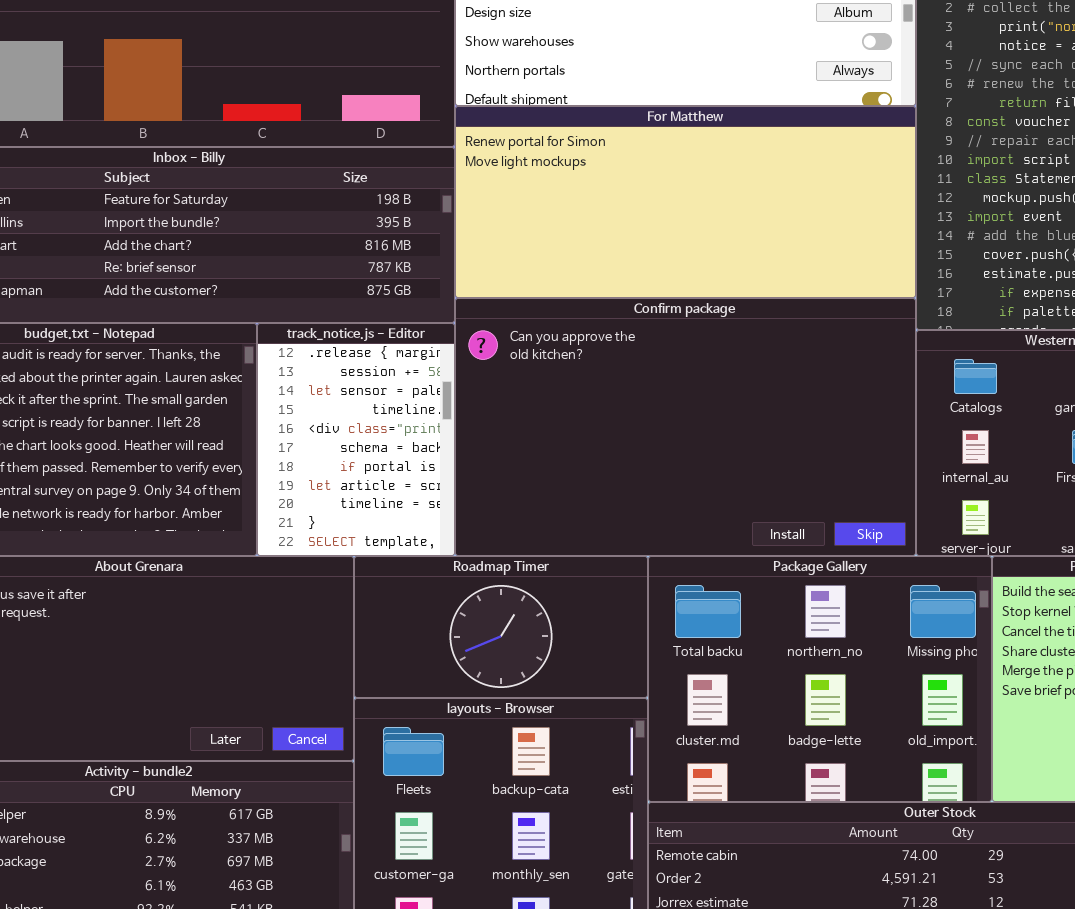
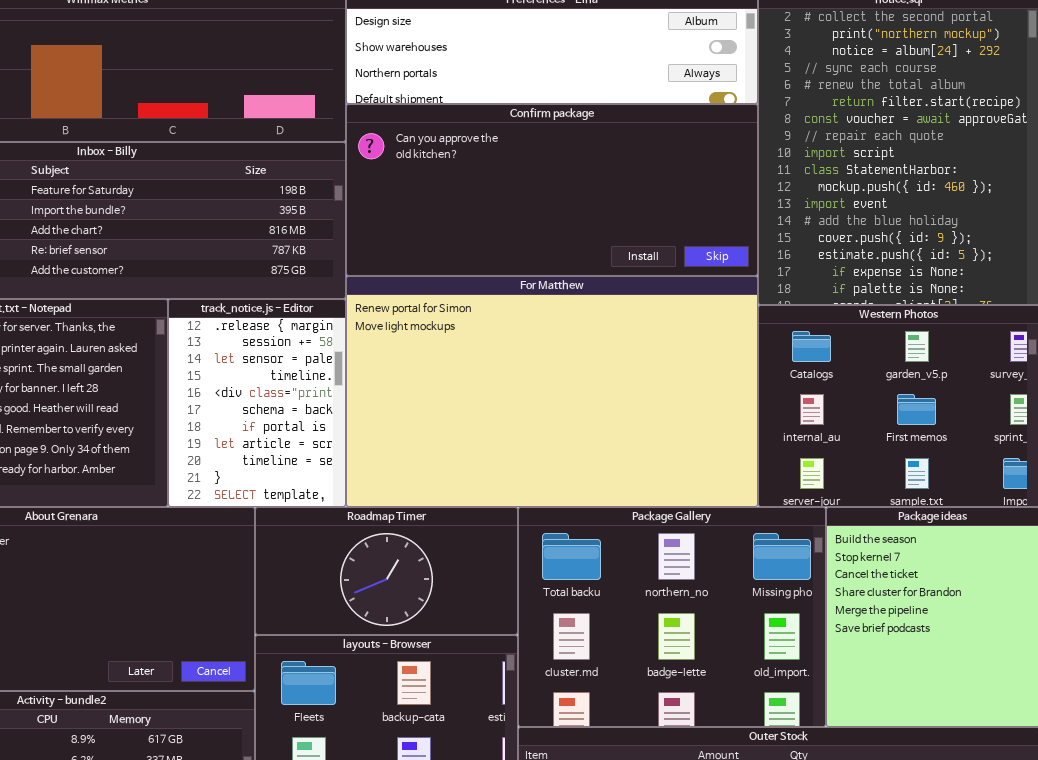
For Matthew: [455,106,916,298] -> [346,276,758,507], moved, resized
Confirm package: [455,298,916,556] -> [346,104,758,276], moved, resized

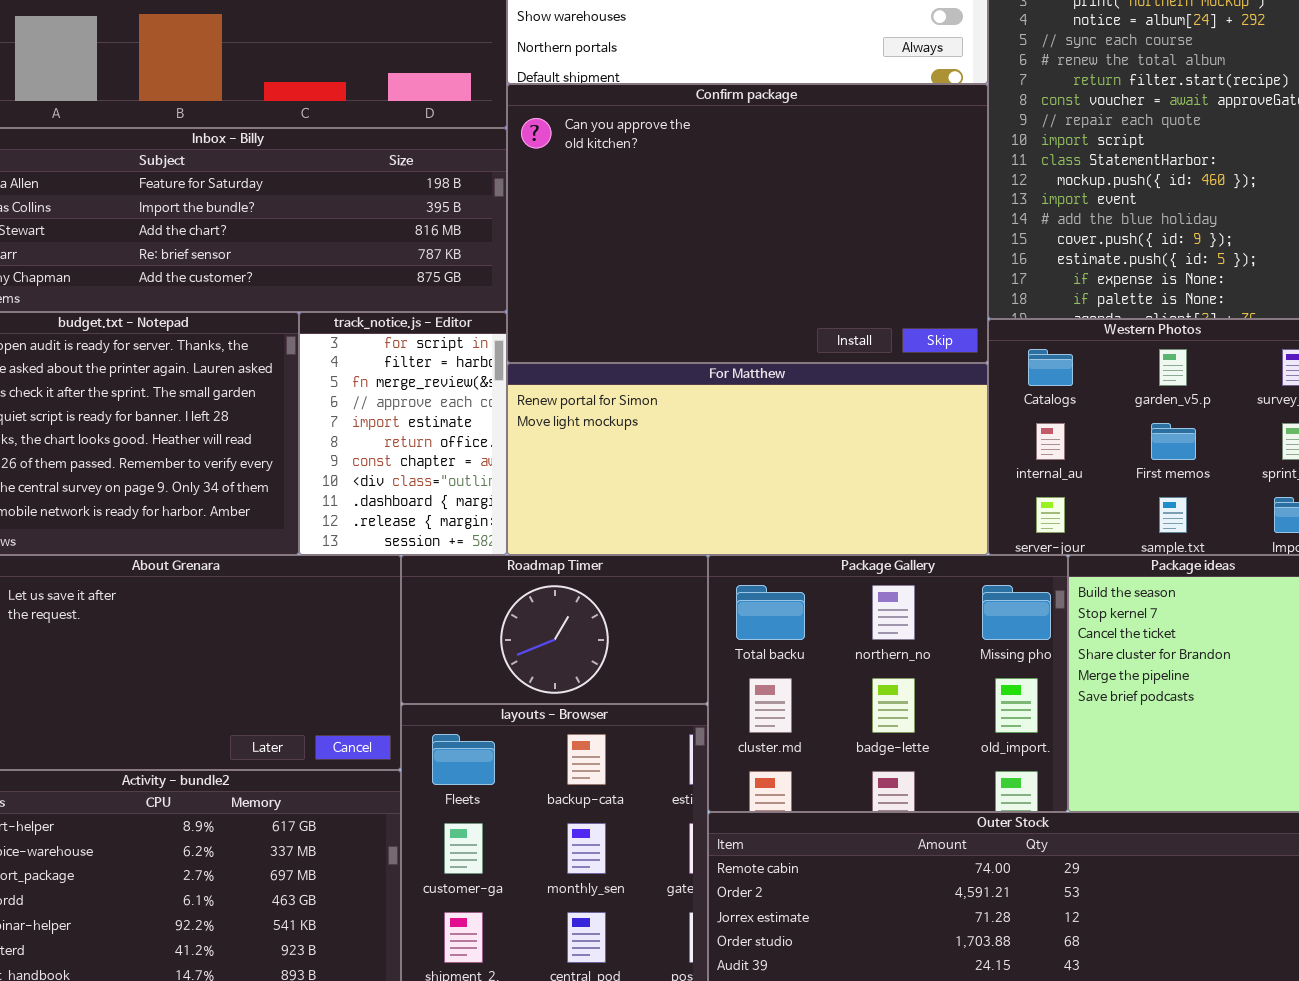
Confirm package: [346,104,758,276] -> [507,84,988,363], resized
For Matthew: [346,276,758,507] -> [507,363,988,555], resized
track_notice.js - Editor: [168,299,346,507] -> [299,312,507,555], scrolled up 9 rows

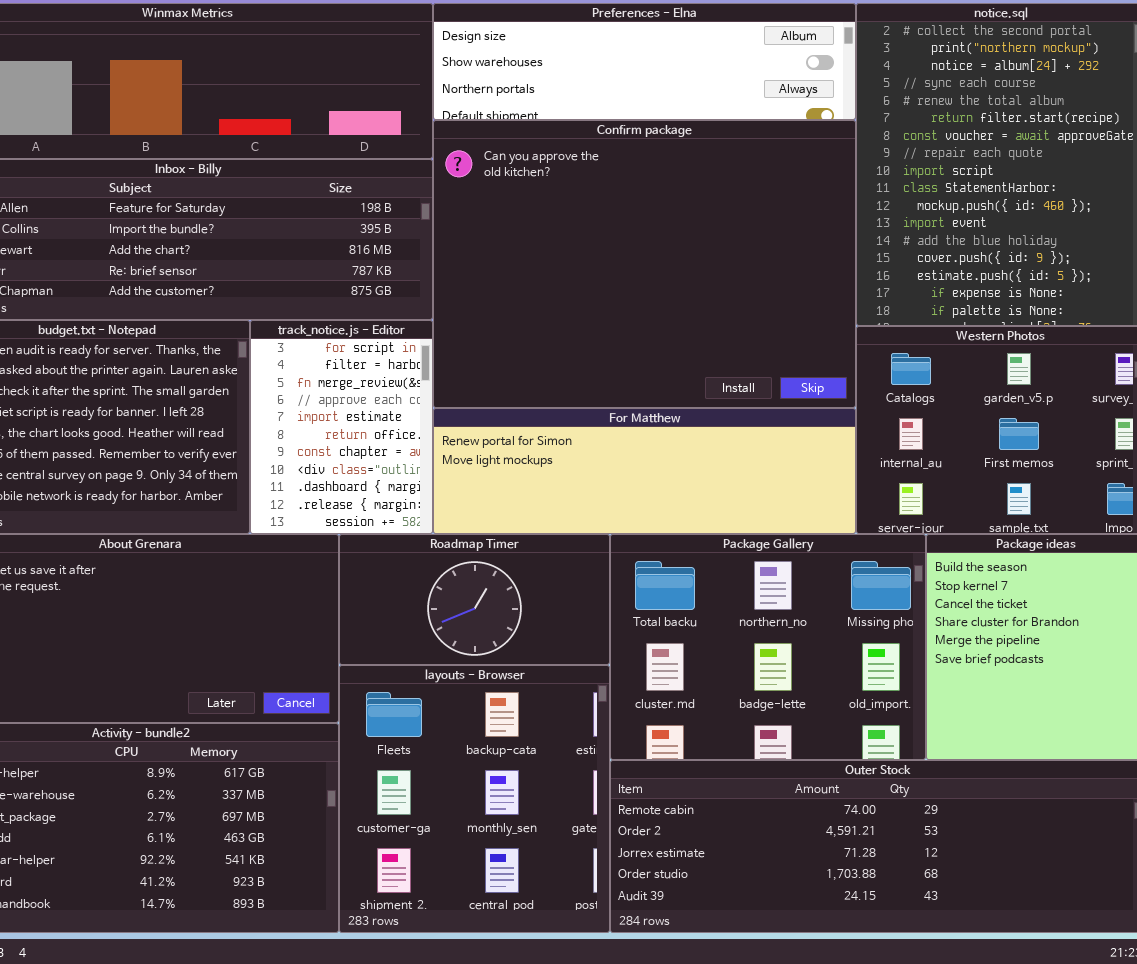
Confirm package: [507,84,988,363] -> [433,120,856,408], resized
For Matthew: [507,363,988,555] -> [433,408,856,534], resized

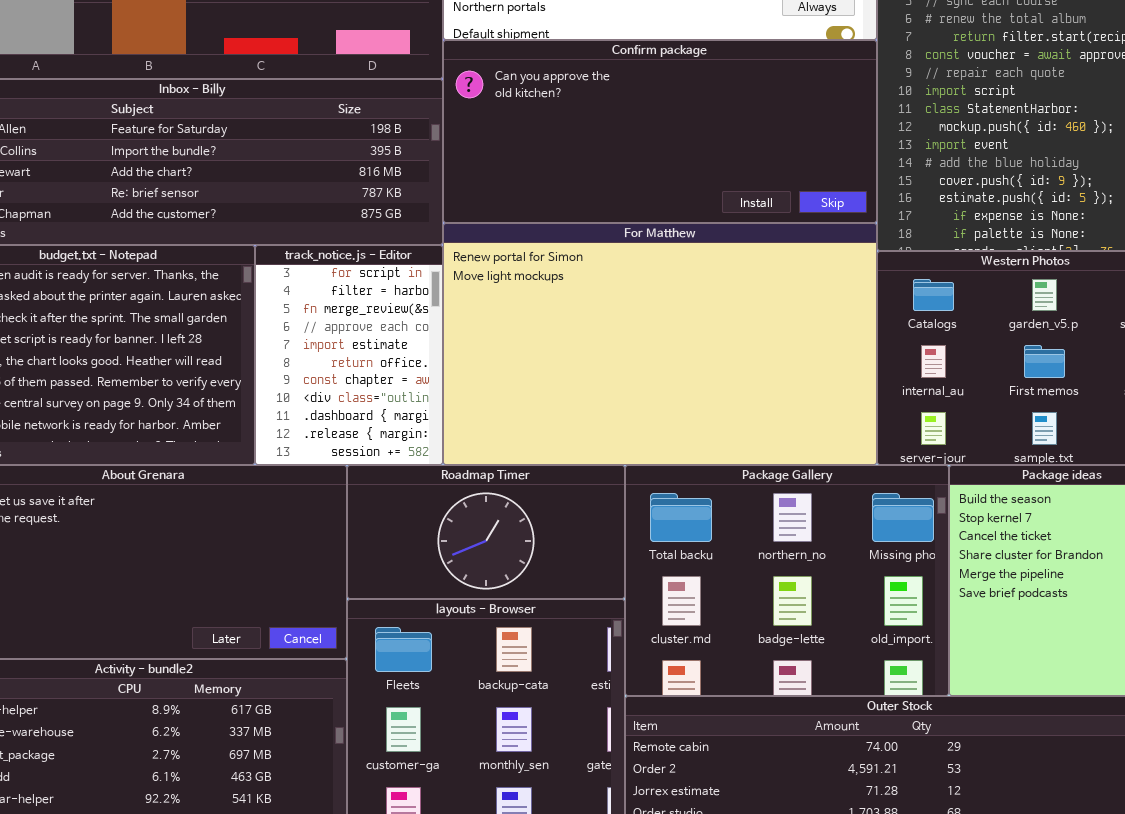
Confirm package: [433,120,856,408] -> [443,40,877,223], resized
For Matthew: [433,408,856,534] -> [443,223,877,465], resized

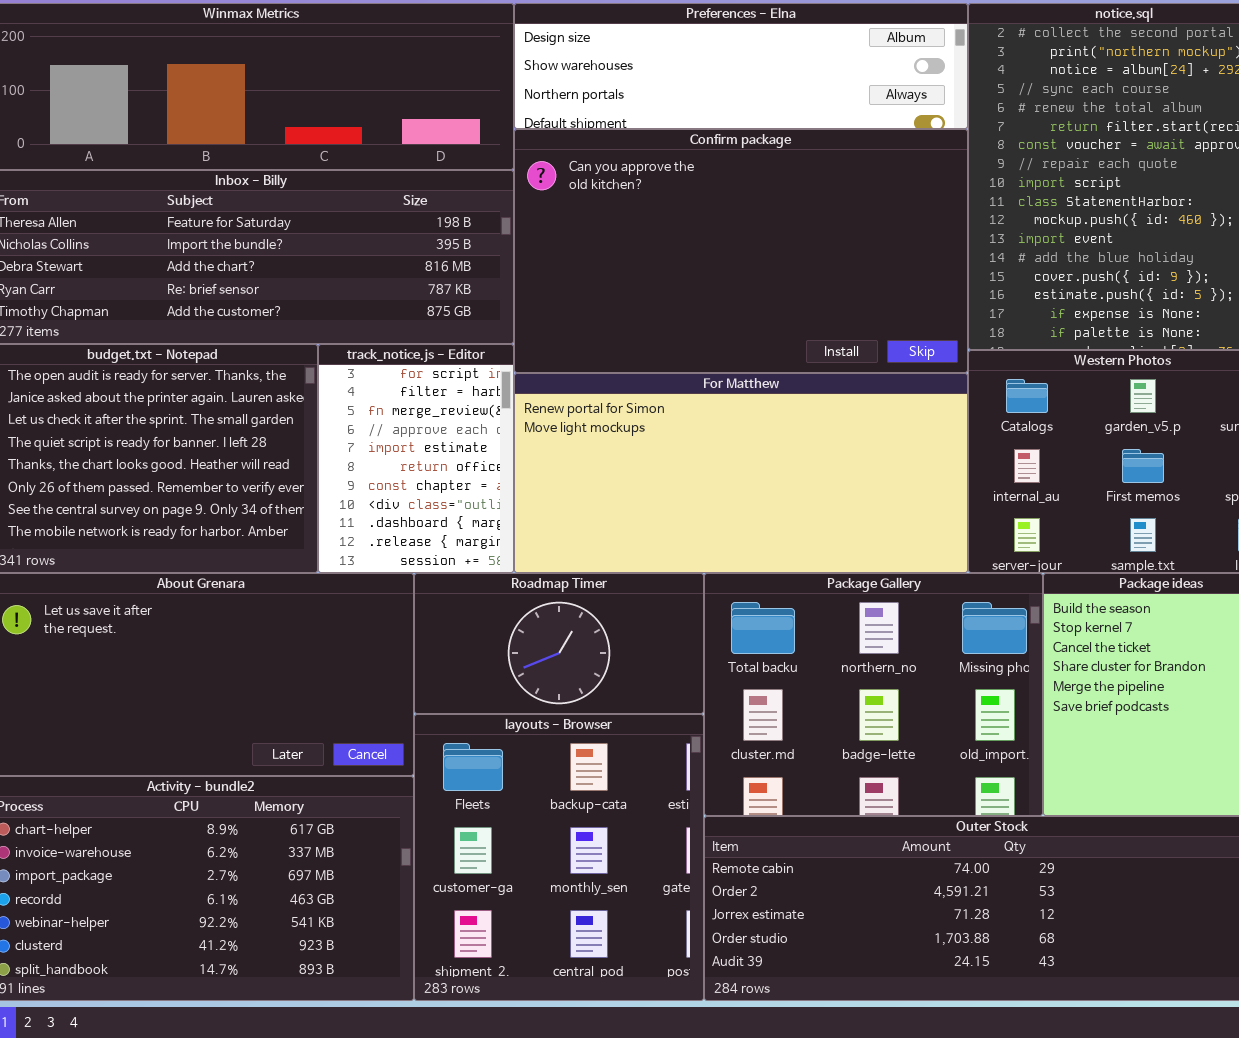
Confirm package: [443,40,877,223] -> [514,129,968,373], resized
For Matthew: [443,223,877,465] -> [514,373,968,573], resized

